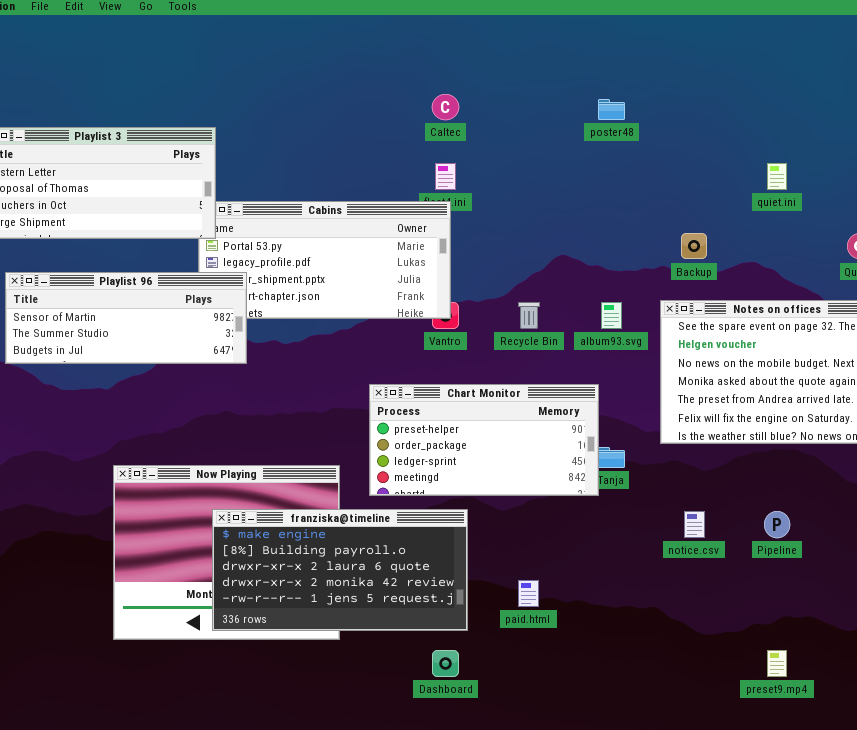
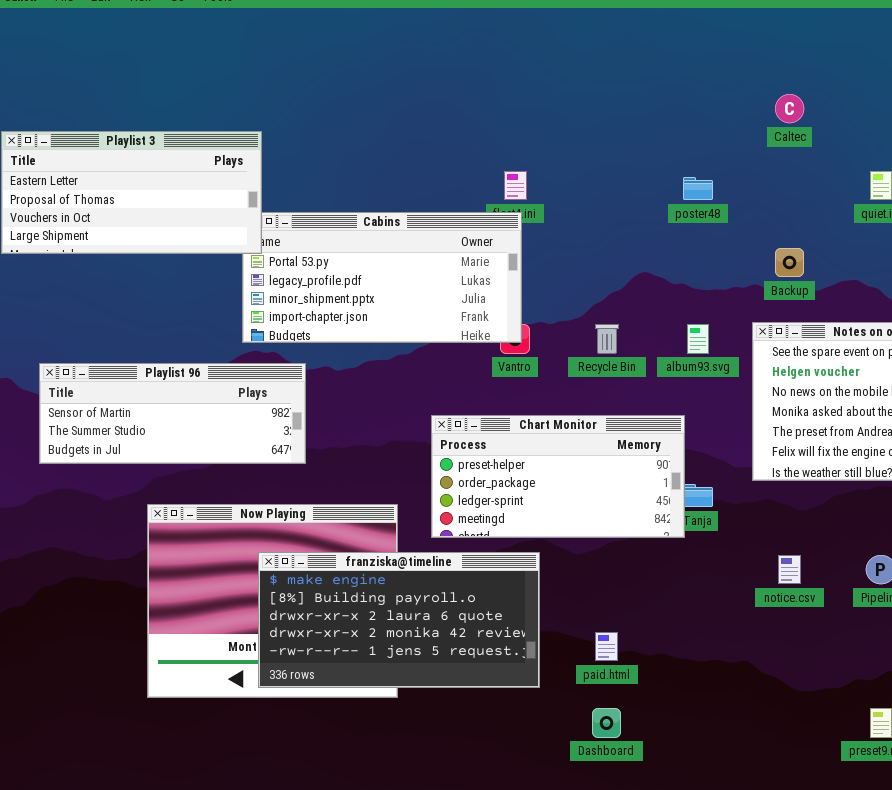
Caltec: [432,94,459,120] -> [775,94,804,123], moved
poster48: [598,99,625,120] -> [683,177,713,200], moved
Playlist 96: [5,272,247,364] -> [39,363,306,464], moved
Dashboard: [432,650,459,677] -> [592,708,621,738], moved

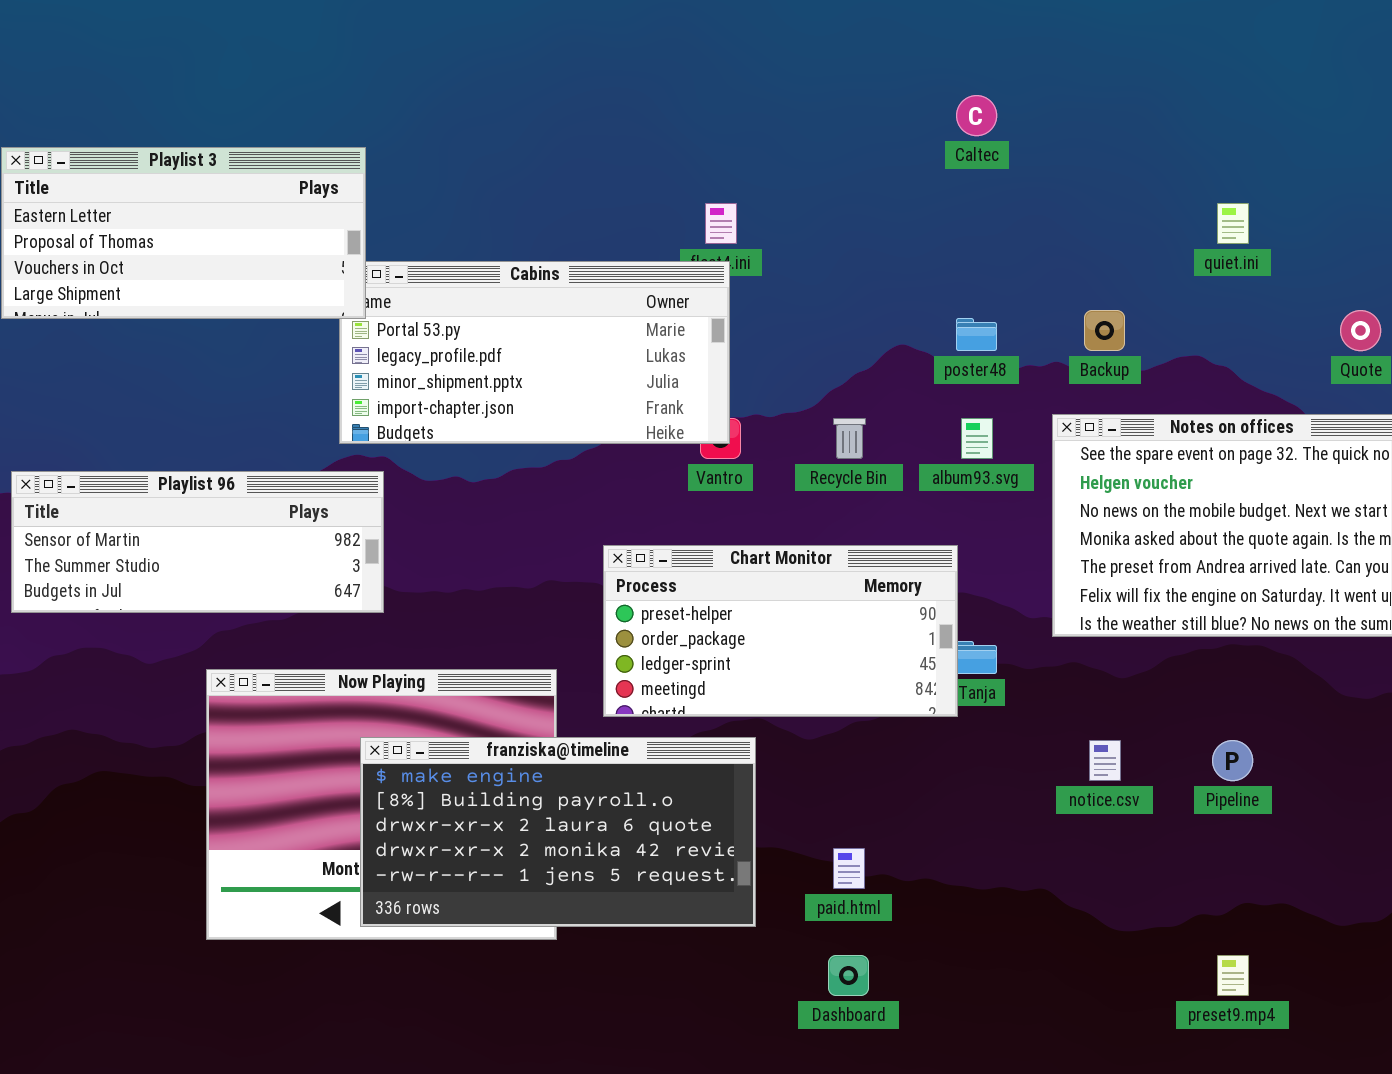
Caltec: [775,94,804,123] -> [956,95,997,136], moved
poster48: [683,177,713,200] -> [956,318,997,351], moved
Playlist 96: [39,363,306,464] -> [11,471,384,613], moved

